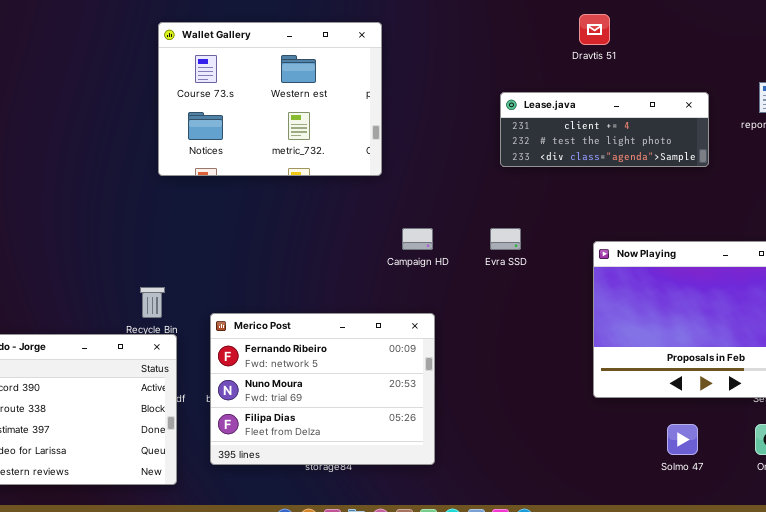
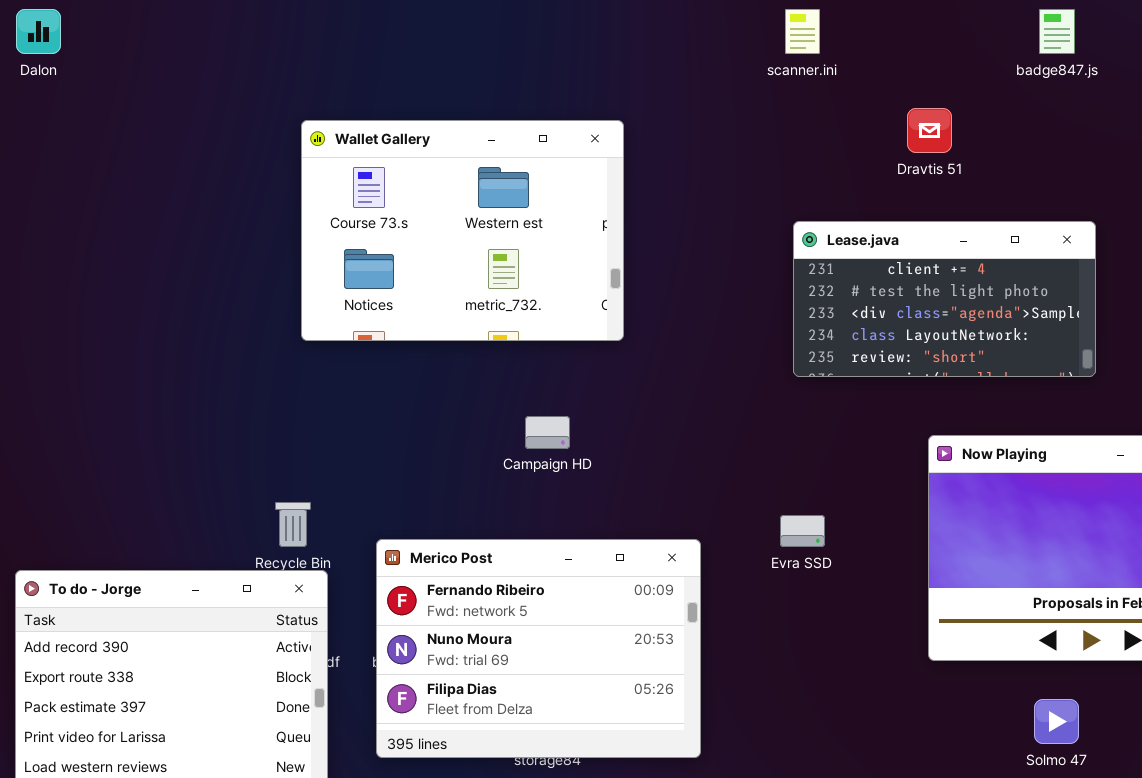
Lease.java: [500,92,709,167] -> [793,221,1096,377], resized
Campaign HD: [402,228,433,250] -> [525,416,570,449], moved
Evra SSD: [490,228,521,250] -> [780,515,825,547], moved

